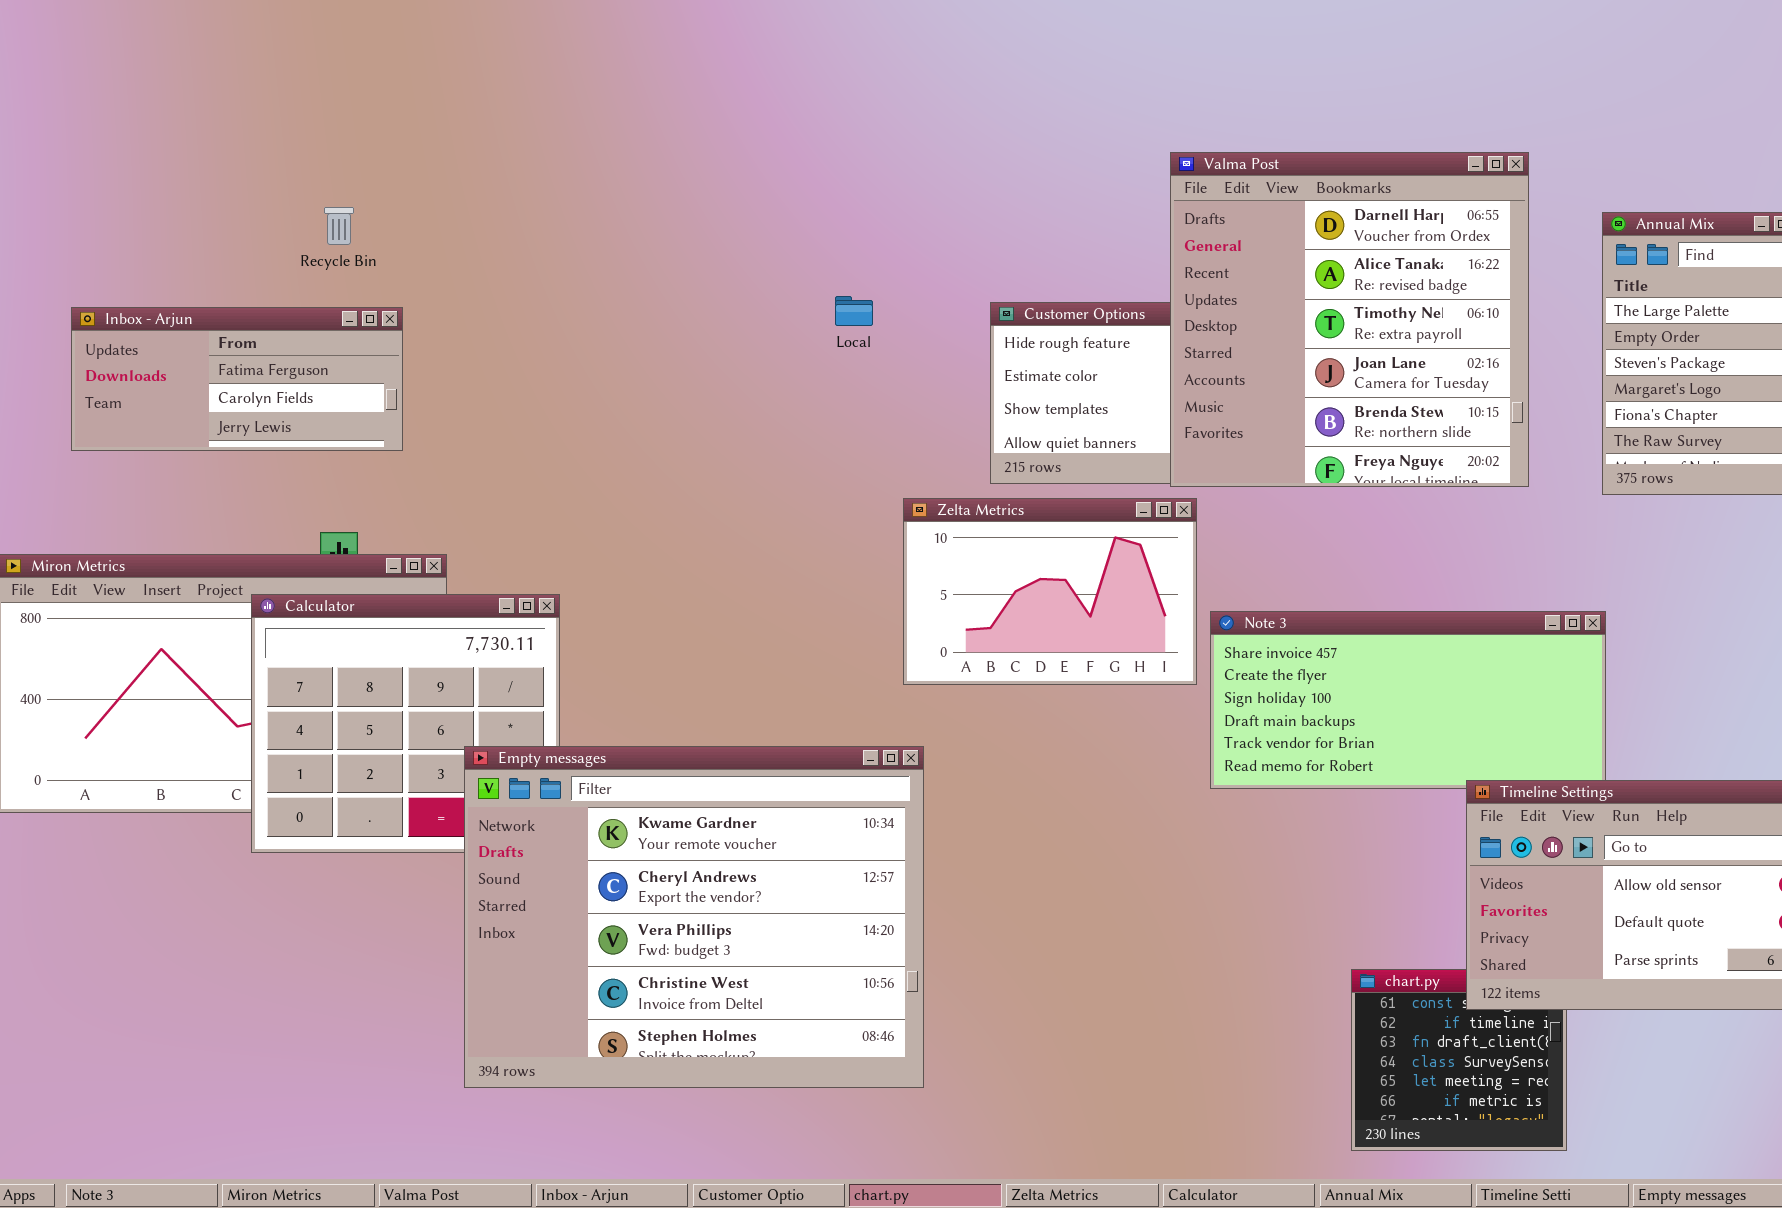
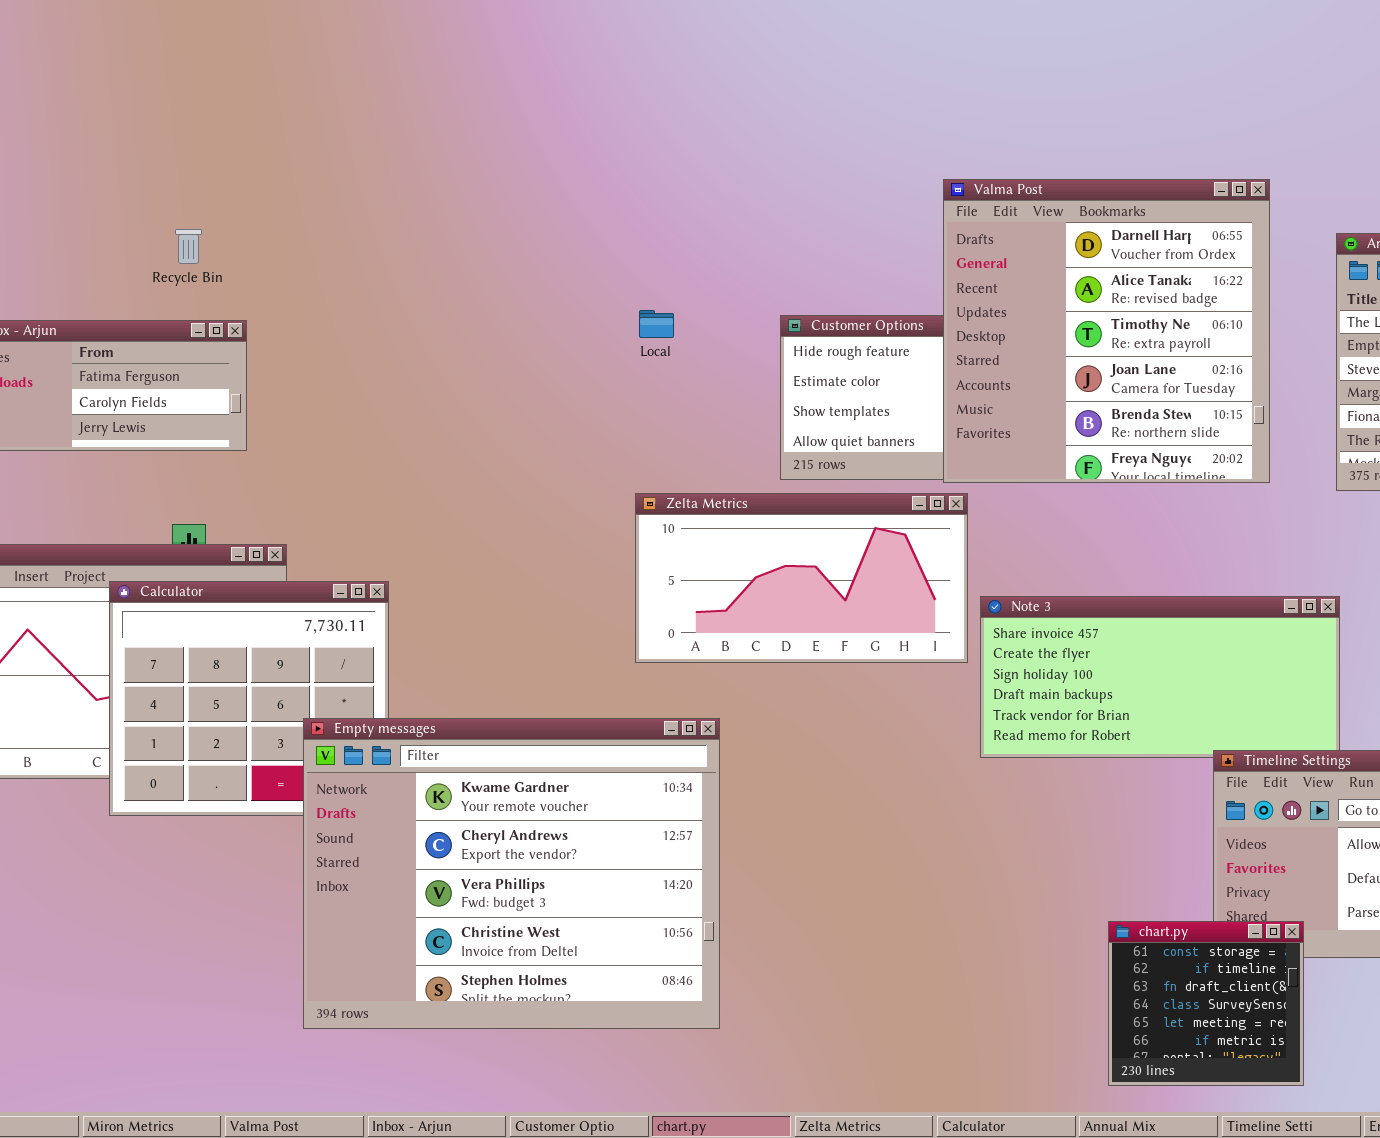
Zelta Metrics: [903,498,1197,685] -> [635,493,968,663], resized
chart.py: [1351,969,1567,1151] -> [1108,921,1304,1086], raised

